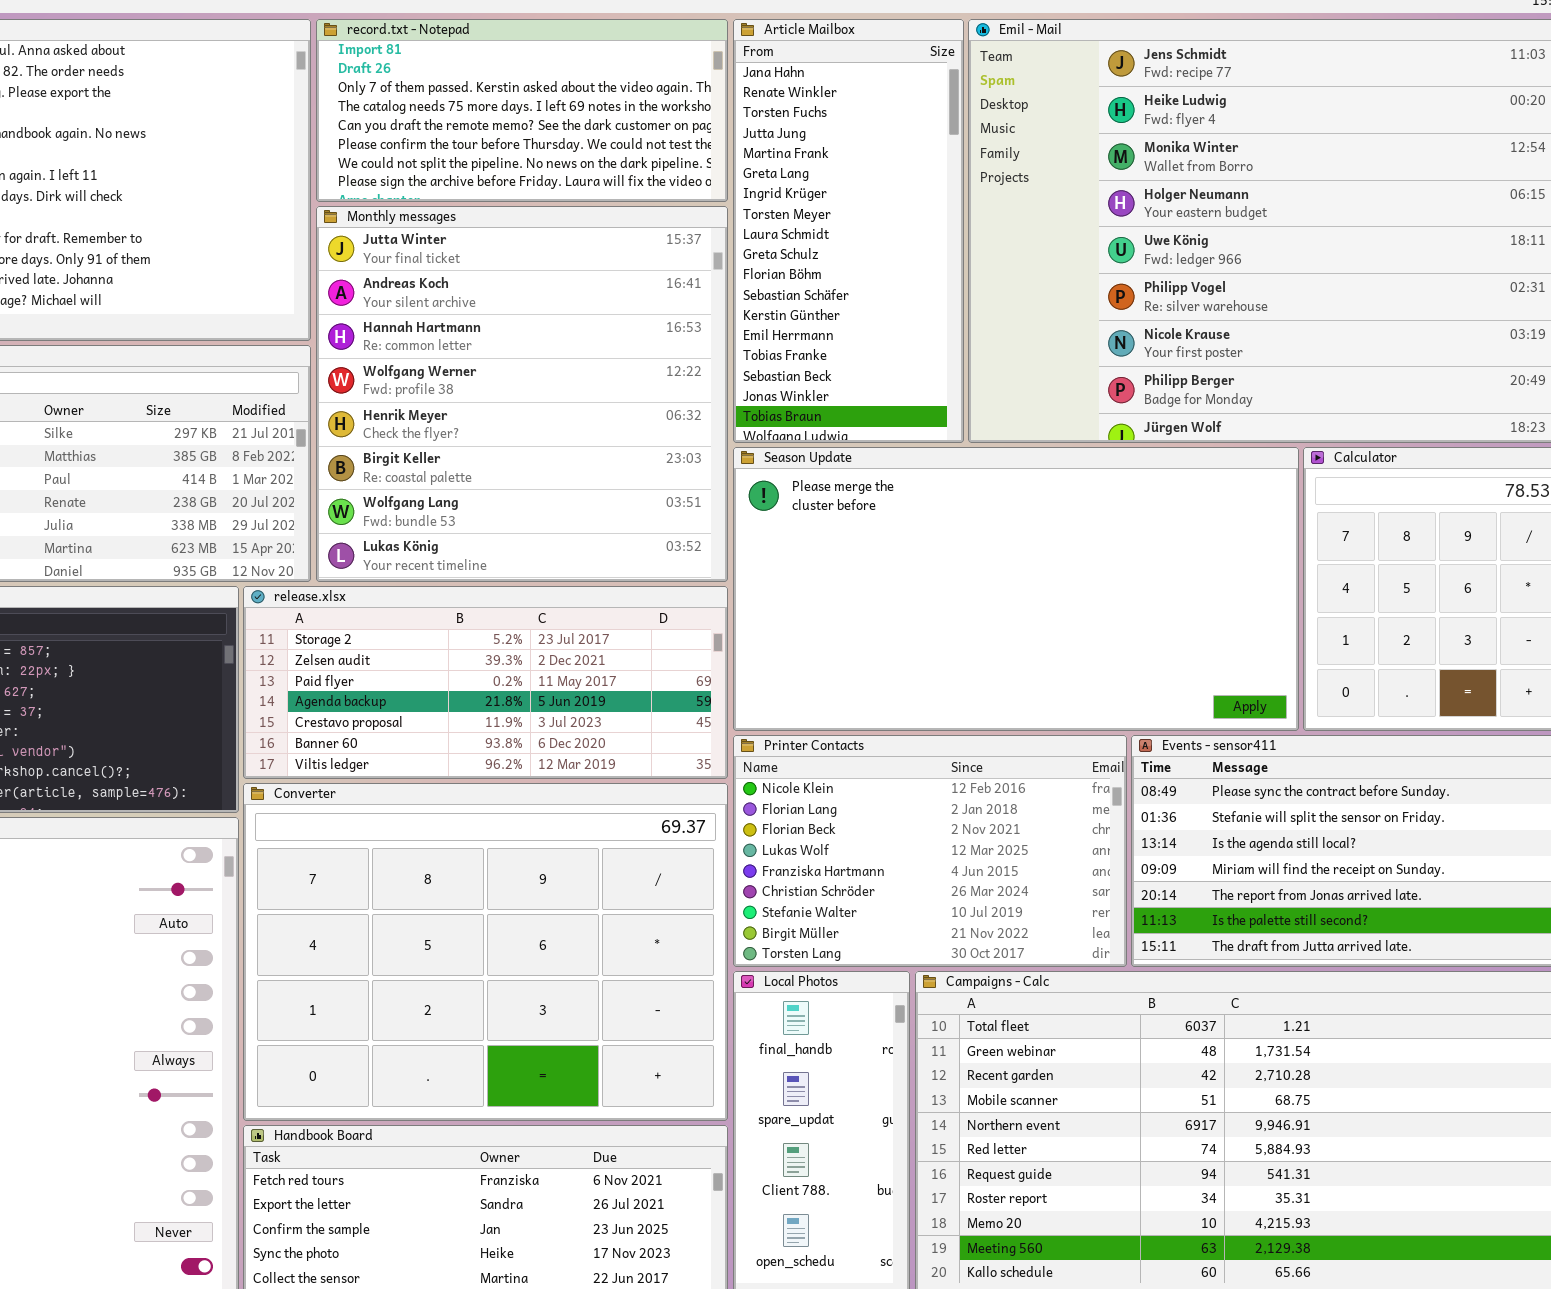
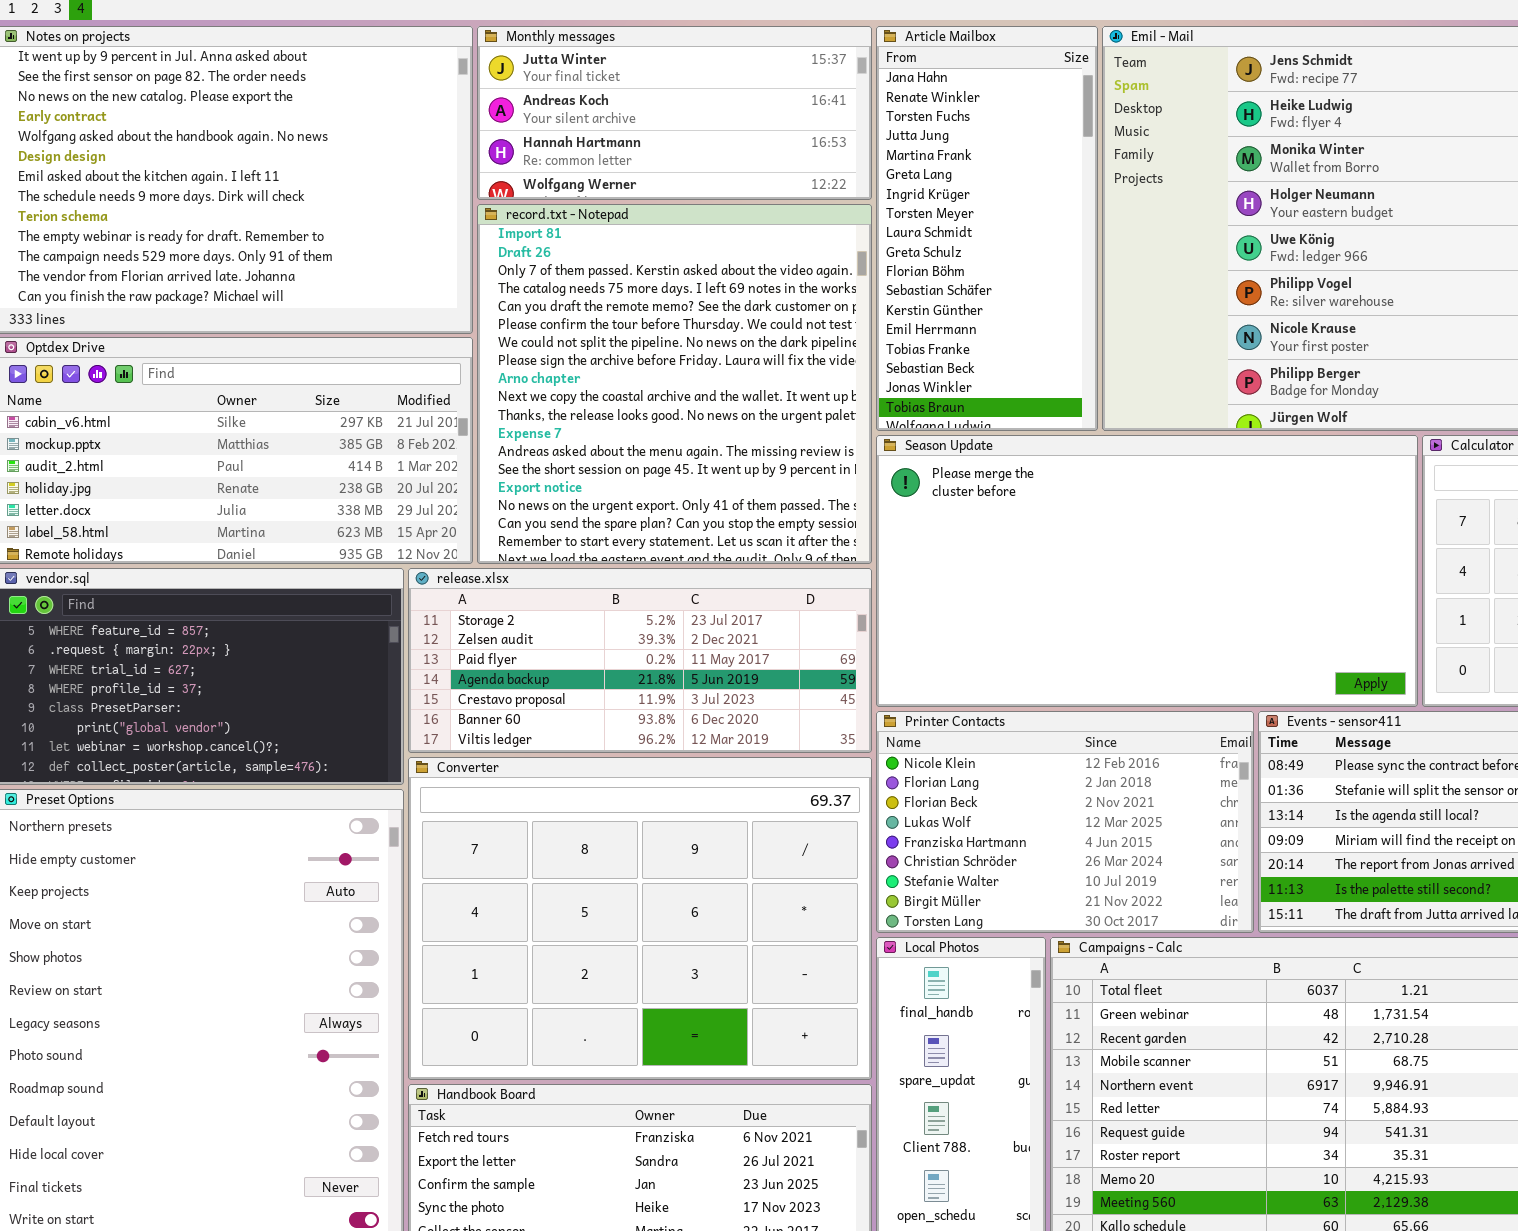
record.txt - Notepad: [316,19,728,202] -> [477,204,872,564], moved, resized
Monthly messages: [316,206,728,582] -> [477,26,872,200], moved, resized

